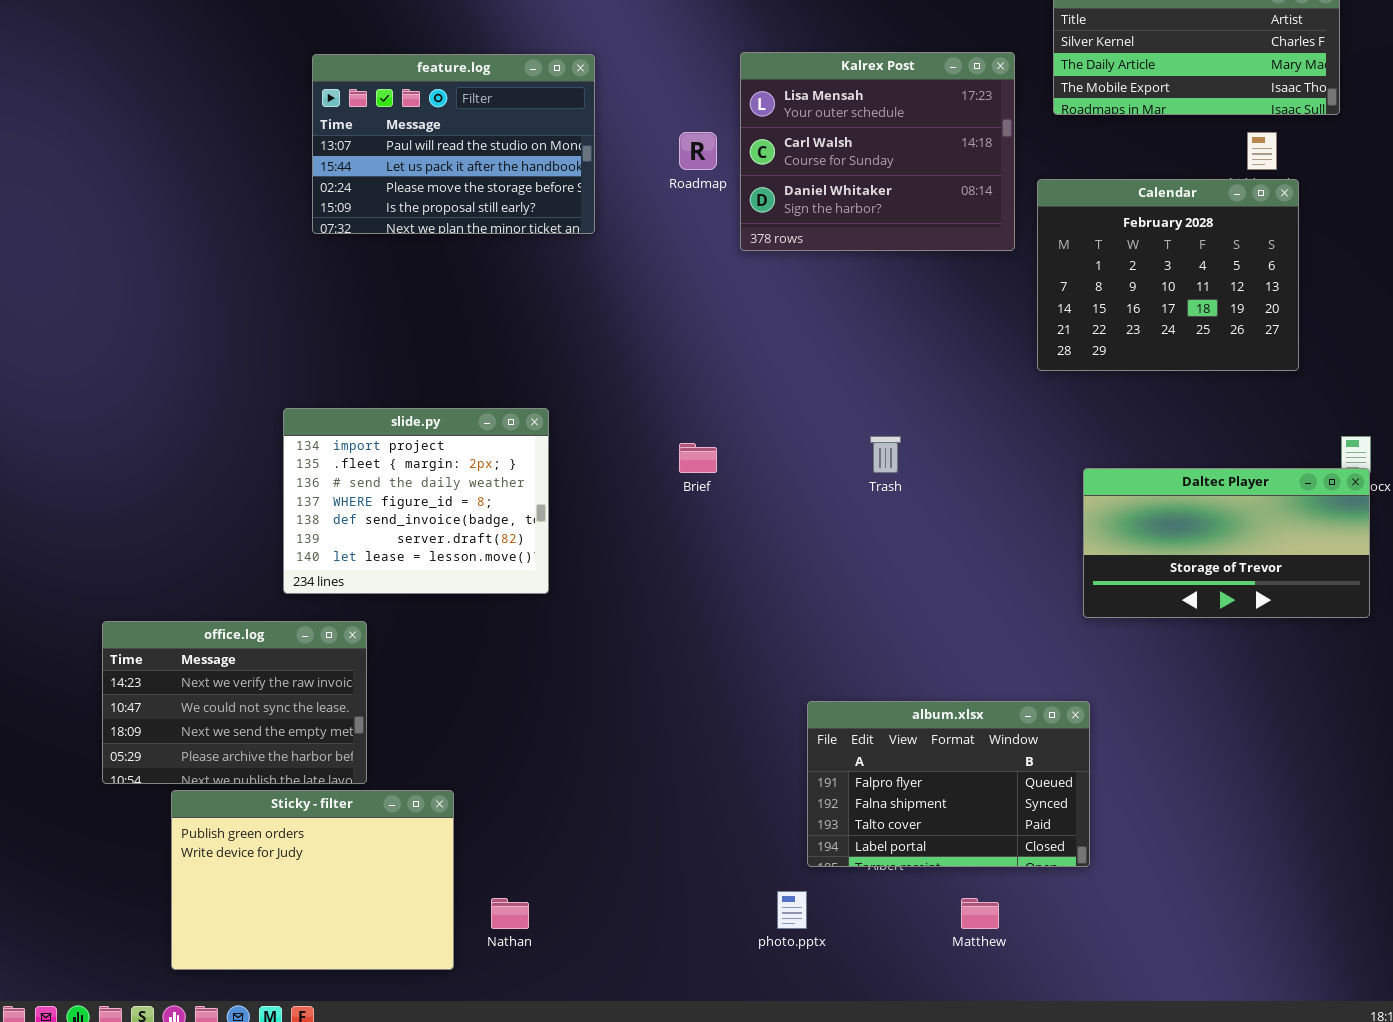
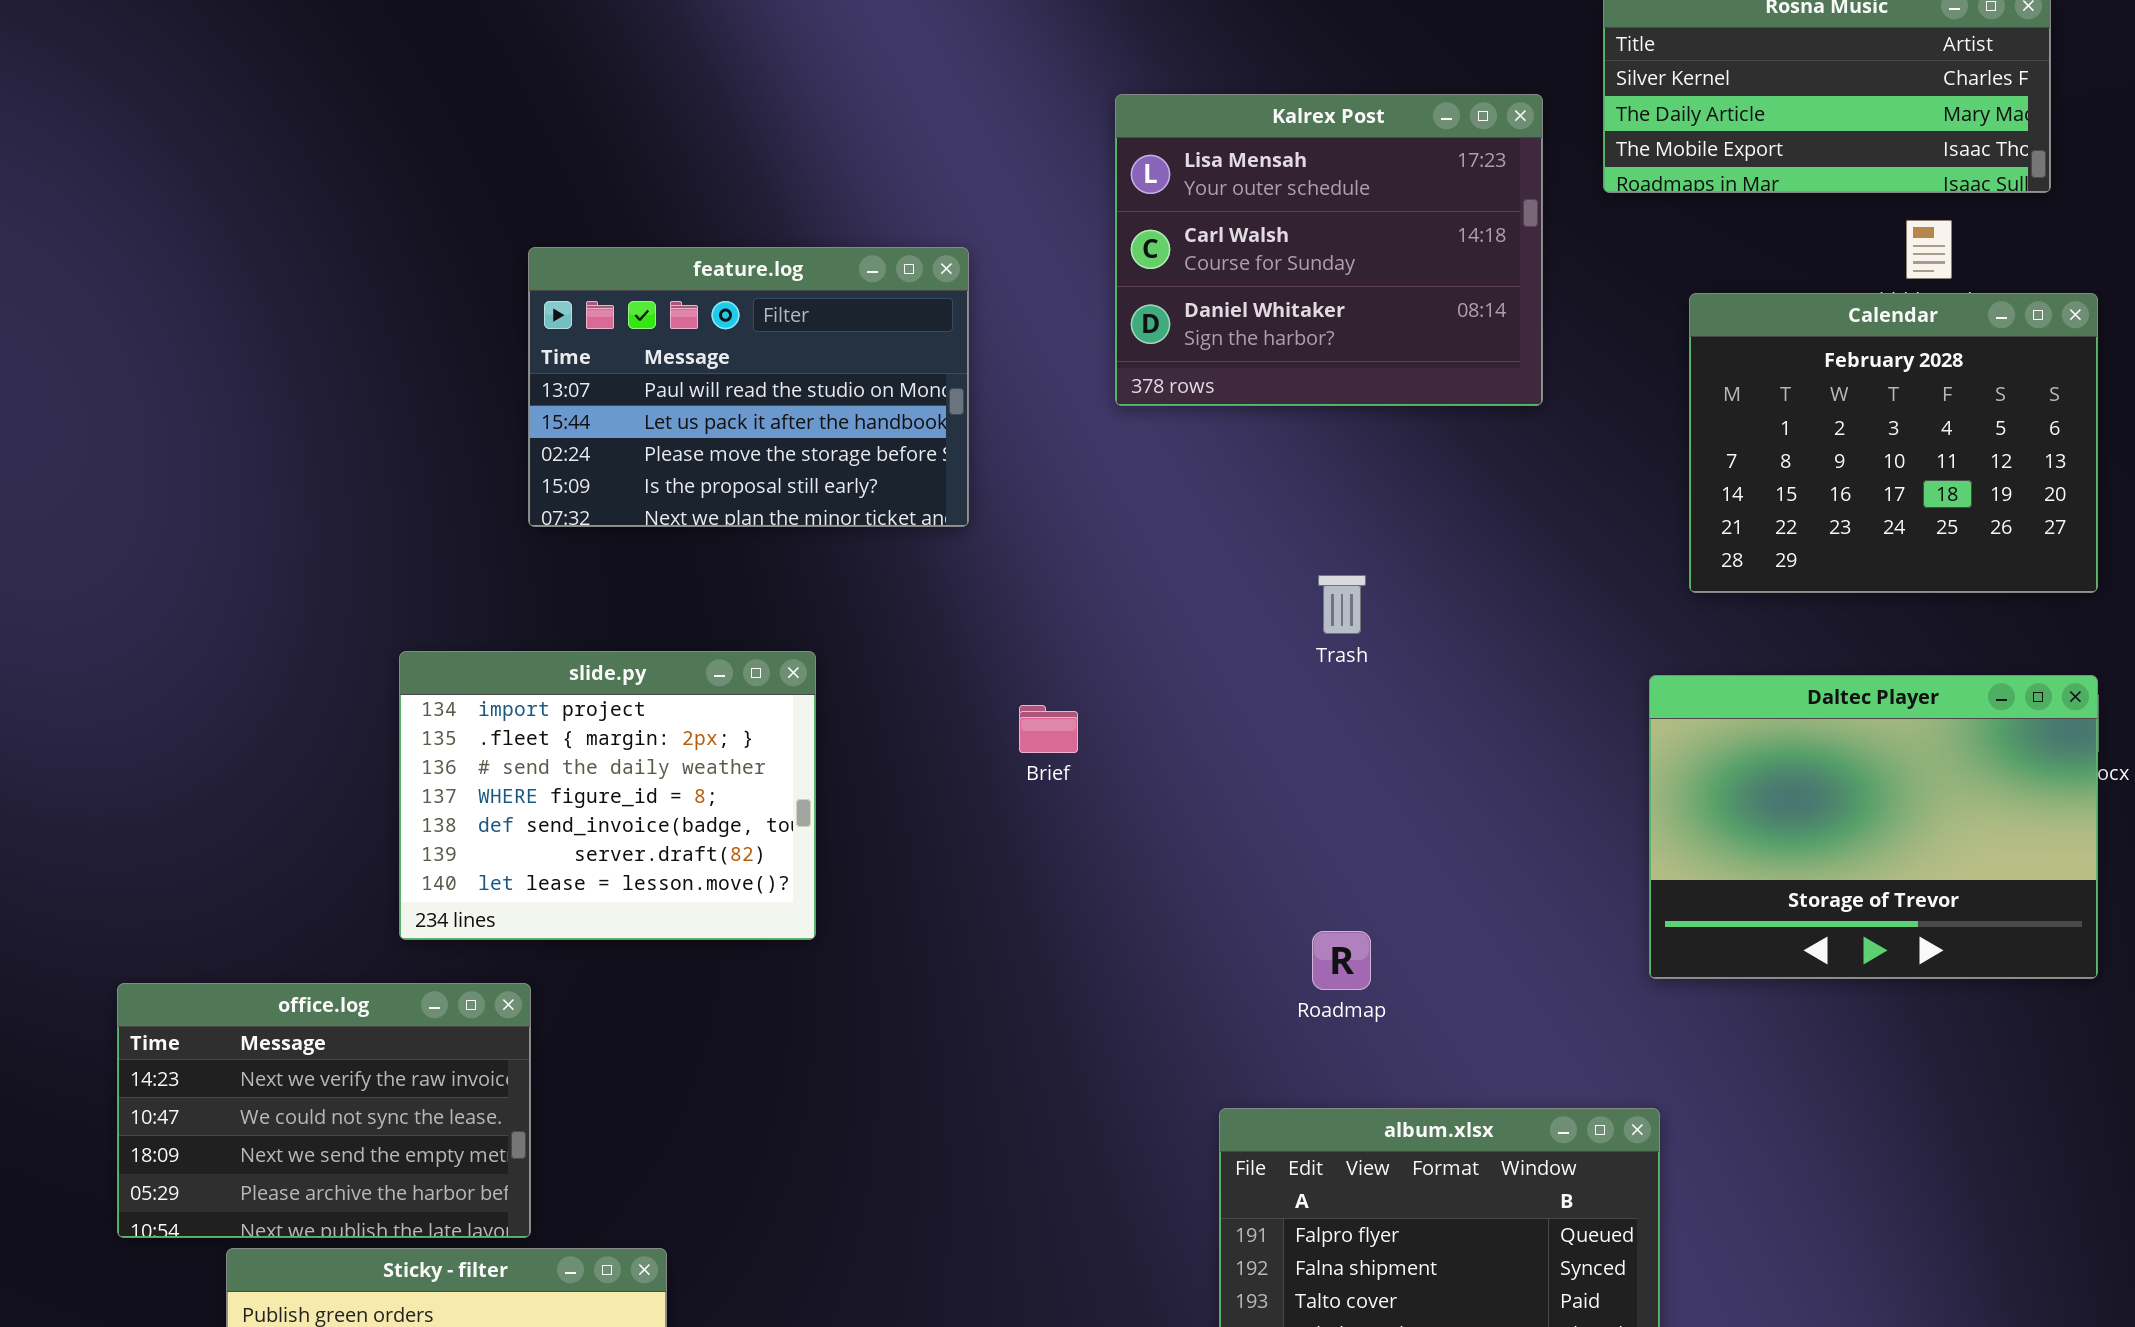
feature.log: [312,54,595,234] -> [528,247,969,527], moved
Roadmap: [679,132,717,170] -> [1312,931,1371,990], moved
Calendar: [1037,179,1299,371] -> [1689,293,2098,593], moved
Trash: [870,436,901,473] -> [1318,575,1366,634], moved
Daltec Player: [1083,468,1370,618] -> [1649,675,2098,979], resized

